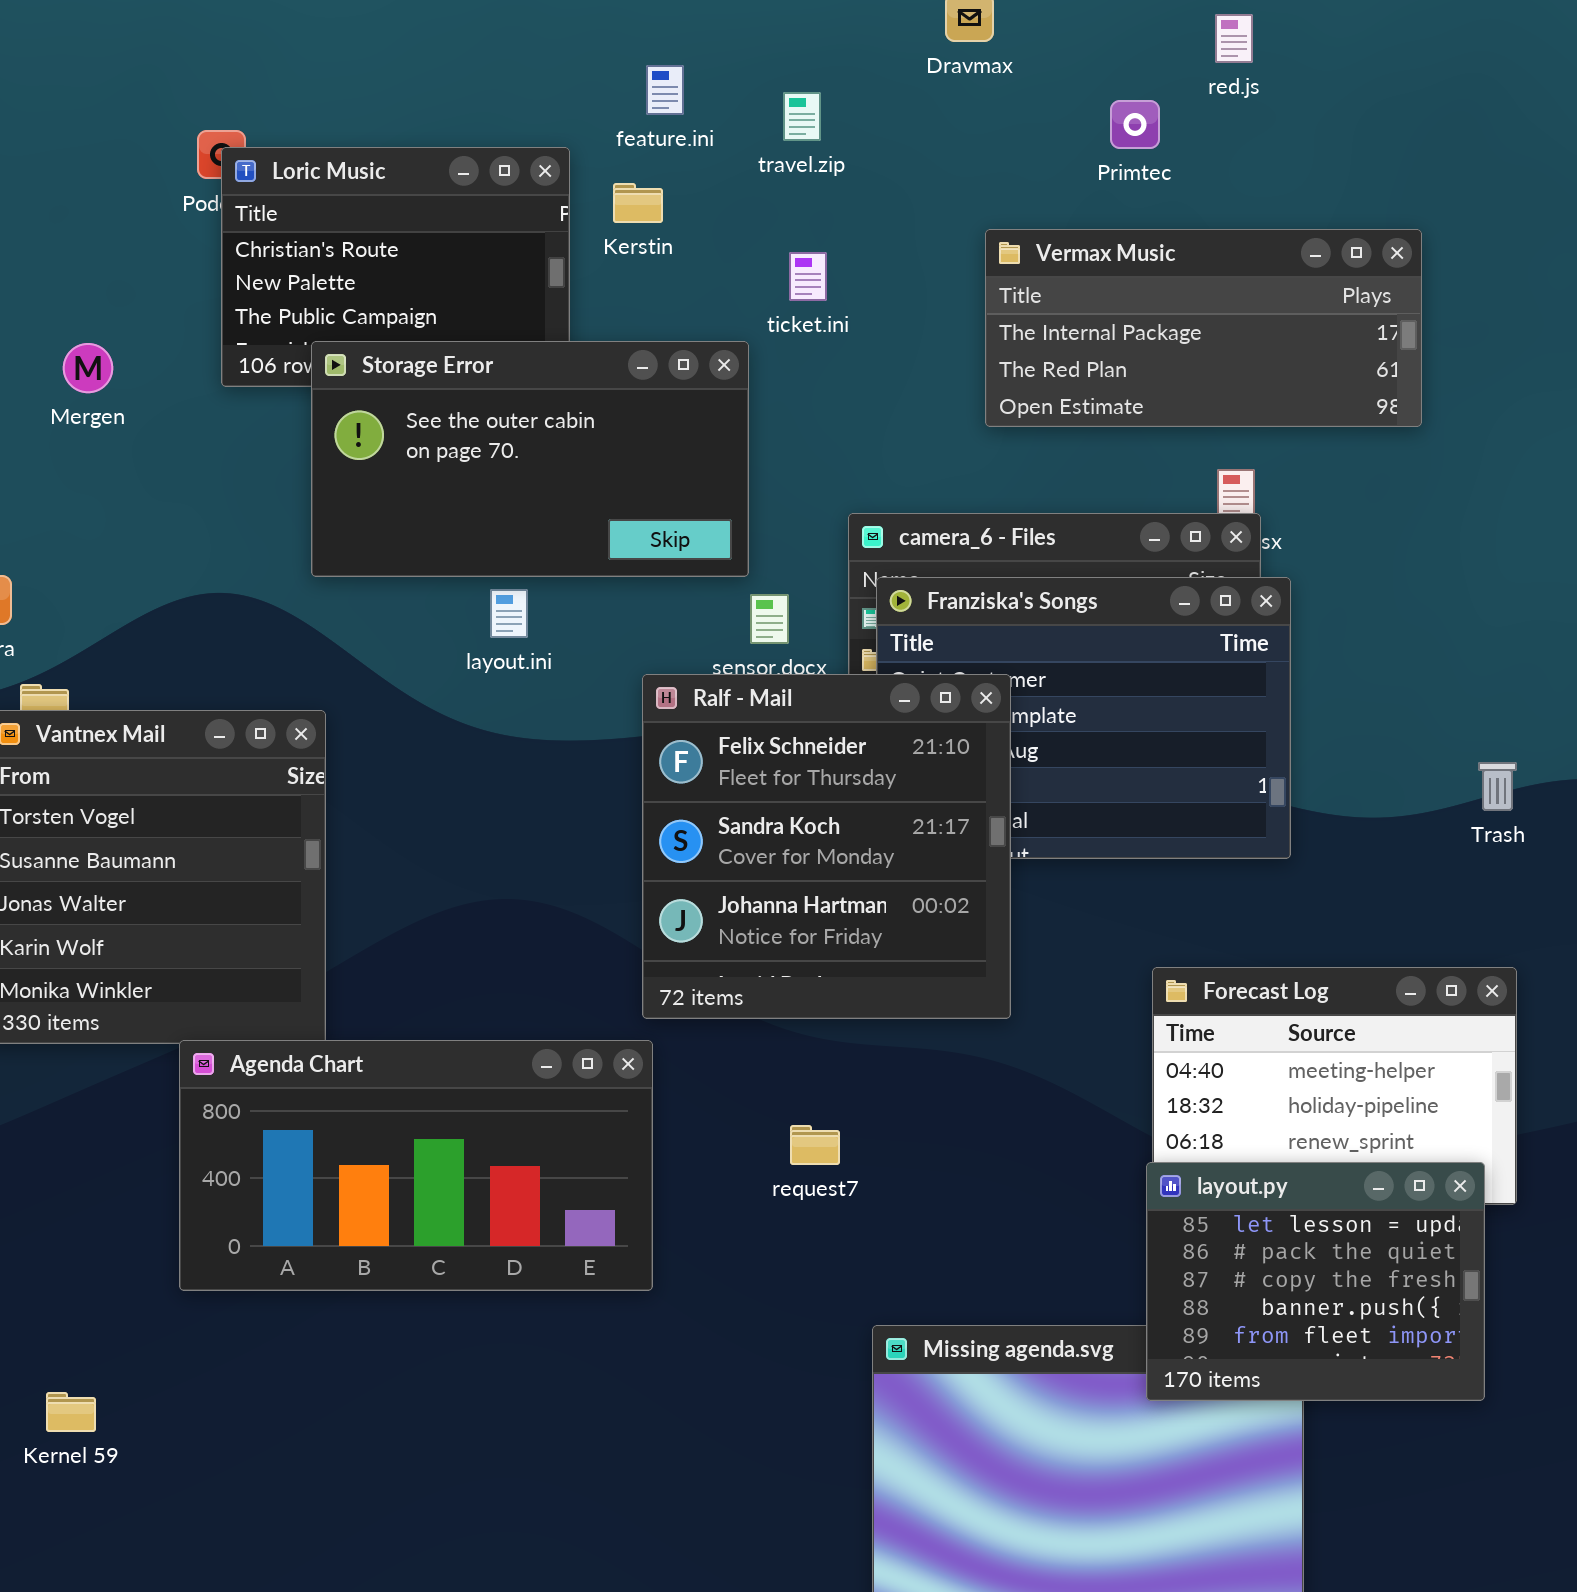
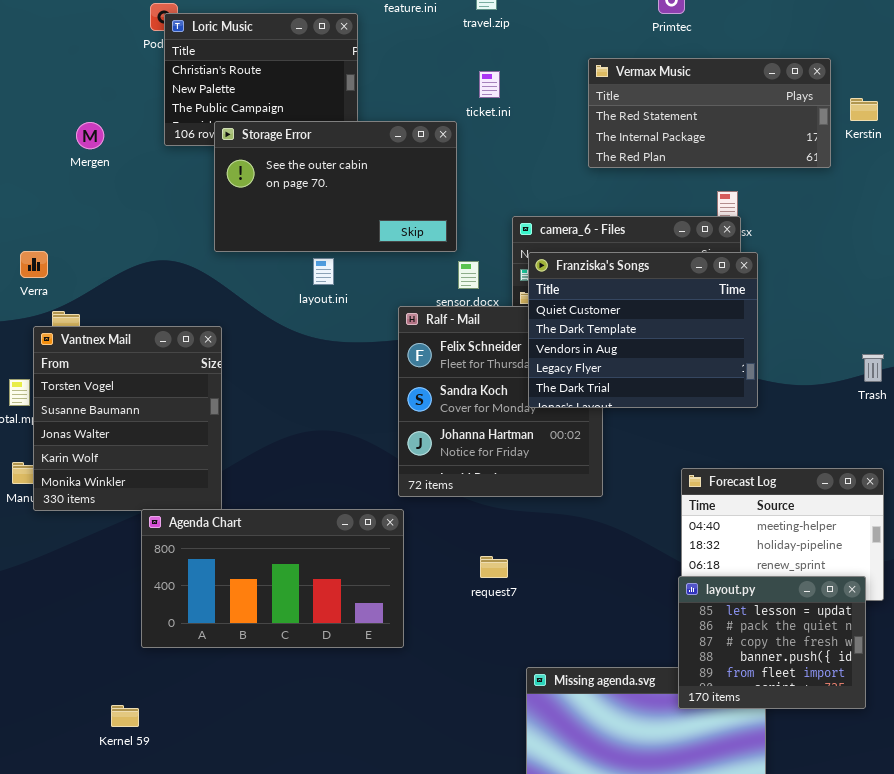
Kerstin: [613,183,663,223] -> [850,98,878,121], moved
Vermax Music: [985,229,1422,427] -> [588,58,831,168], scrolled up 1 row
Franziska's Songs: [876,577,1291,859] -> [528,252,758,408], raised
Kernel 59: [46,1392,96,1432] -> [111,705,139,727], moved

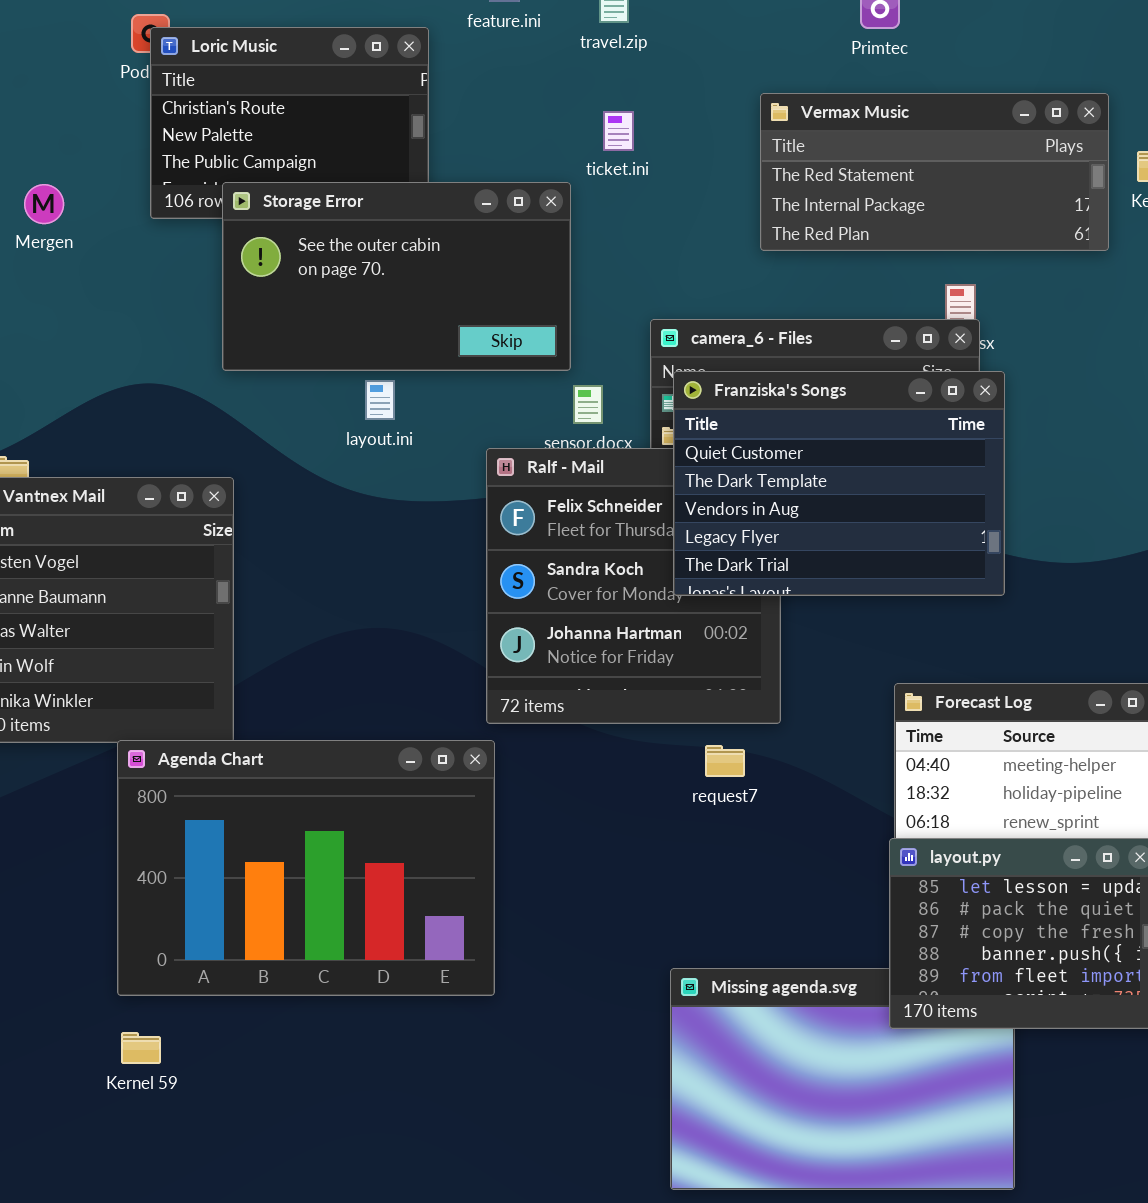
Agenda Chart: [141,509,404,648] -> [117,740,495,996], resized
request7: [480,556,508,578] -> [705,745,745,777], moved
Kernel 59: [111,705,139,727] -> [121,1032,161,1064], moved

